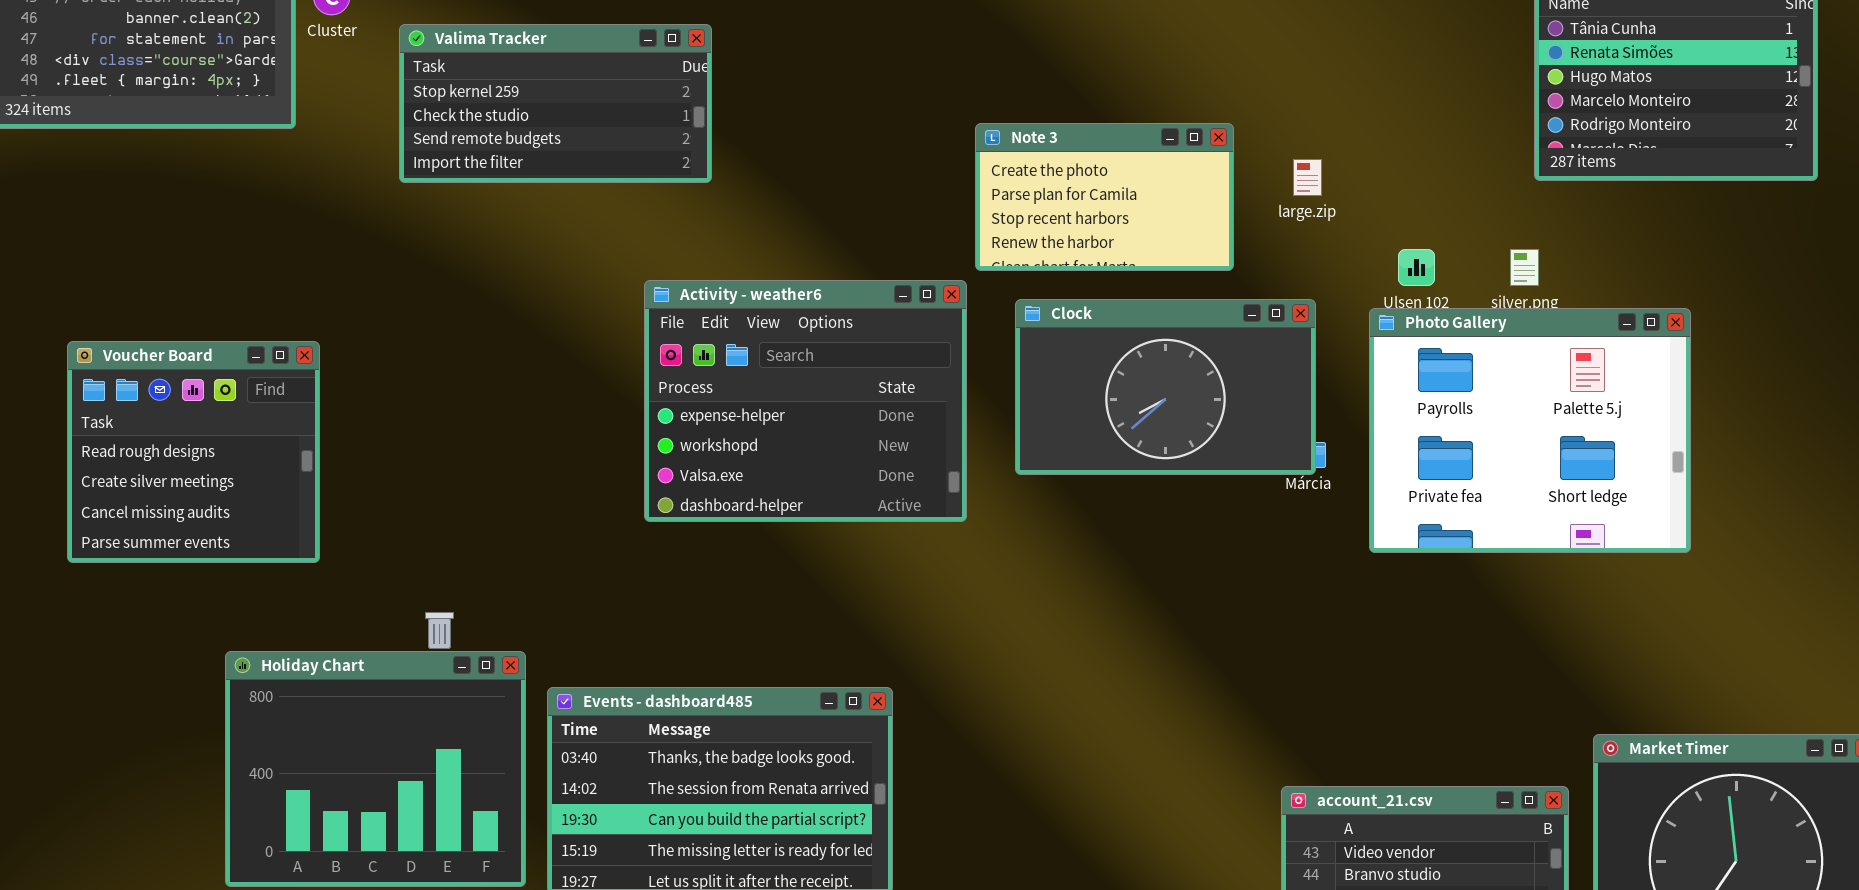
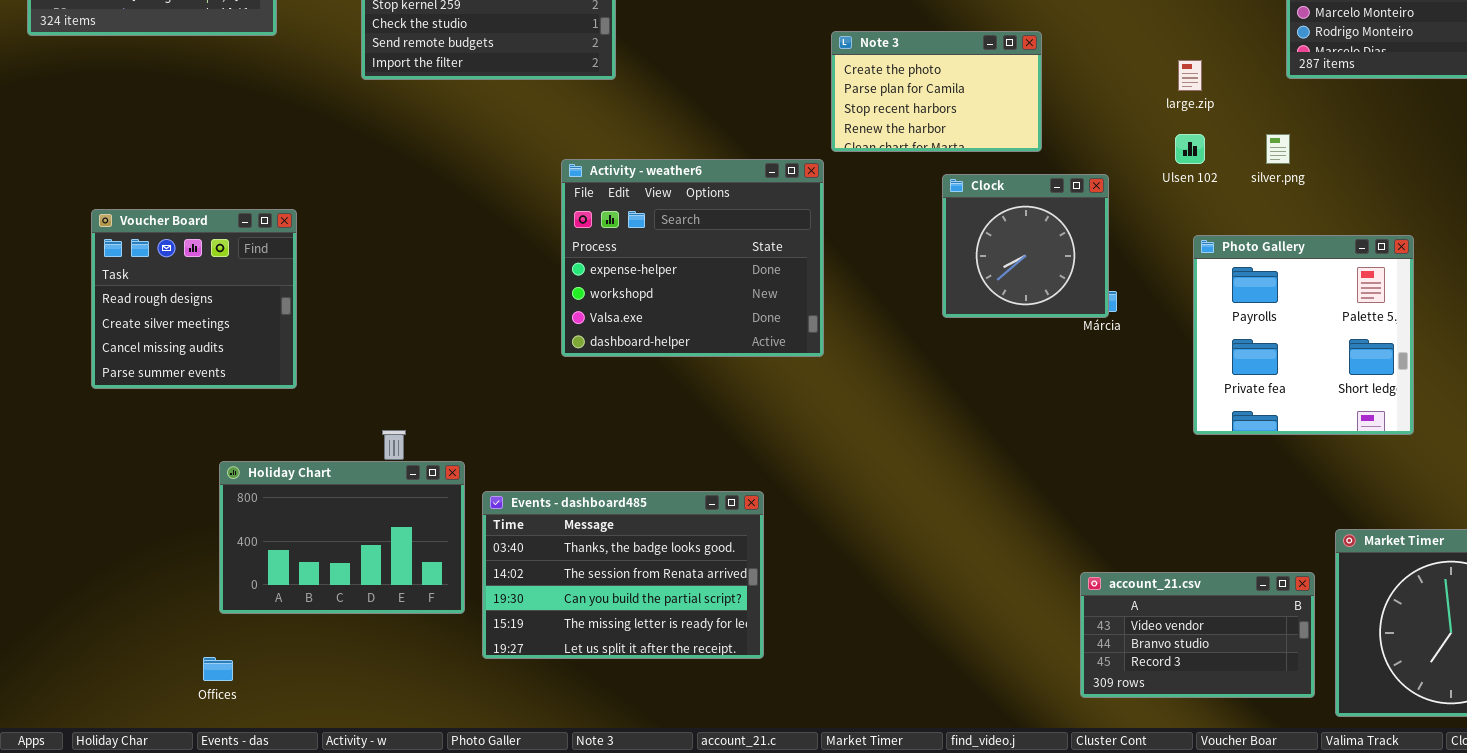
large.zip: [1293,159,1322,196] -> [1178,60,1202,91], moved
Clock: [1015,299,1316,475] -> [942,174,1109,318], resized
Photo Gallery: [1369,308,1691,553] -> [1193,235,1414,435], moved, resized
Holiday Chart: [225,651,526,887] -> [219,461,465,614], resized

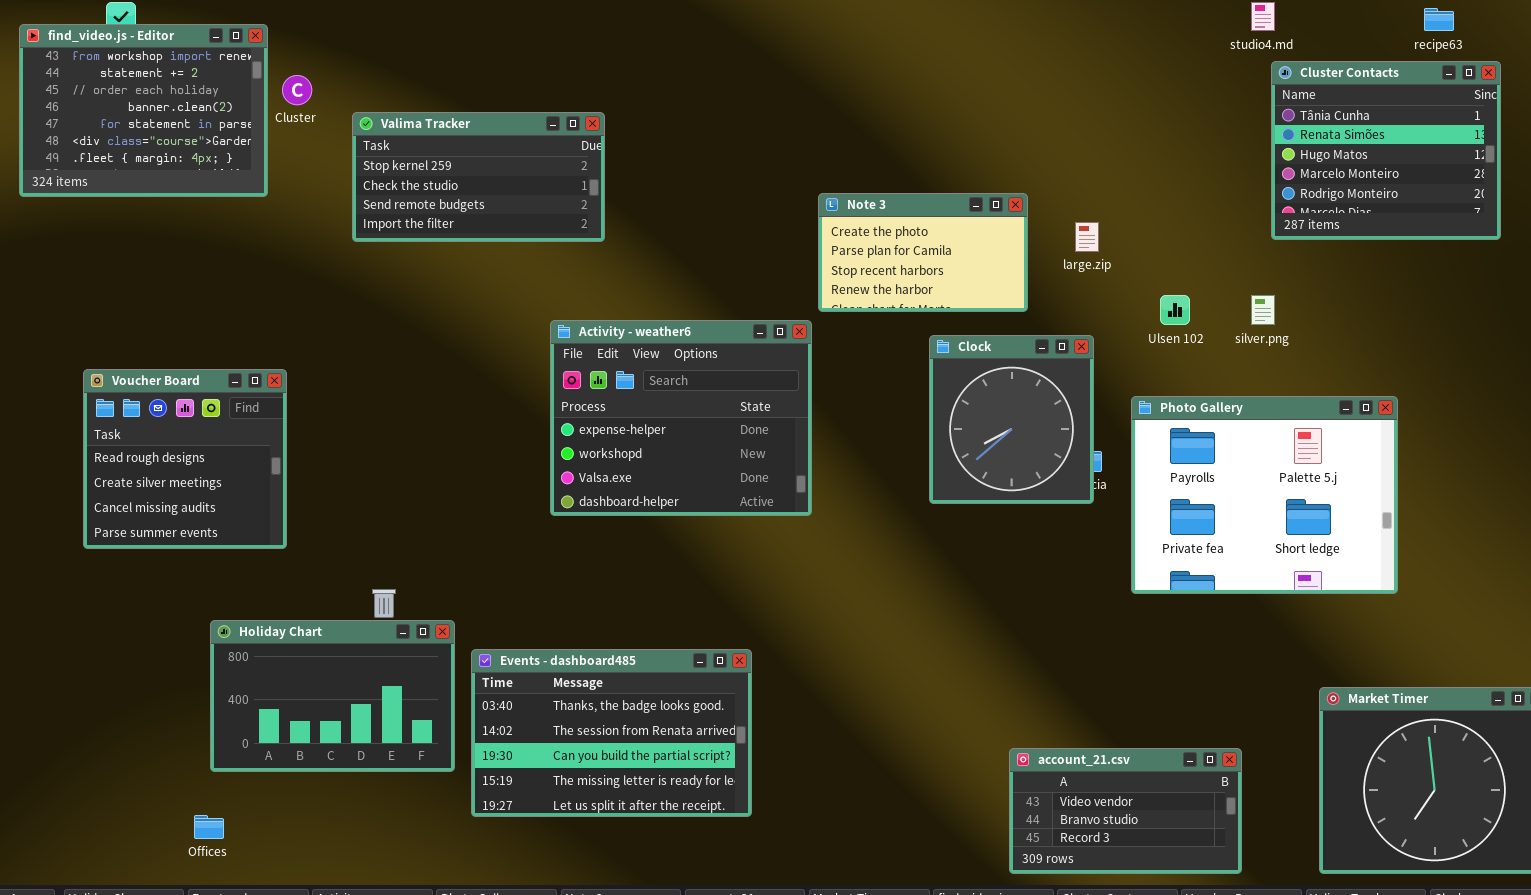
large.zip: [1178,60,1202,91] -> [1075,222,1099,252], moved
Clock: [942,174,1109,318] -> [929,335,1094,504], resized
Photo Gallery: [1193,235,1414,435] -> [1131,396,1398,594], resized
account_21.csv: [1080,572,1315,698] -> [1009,748,1242,874], moved

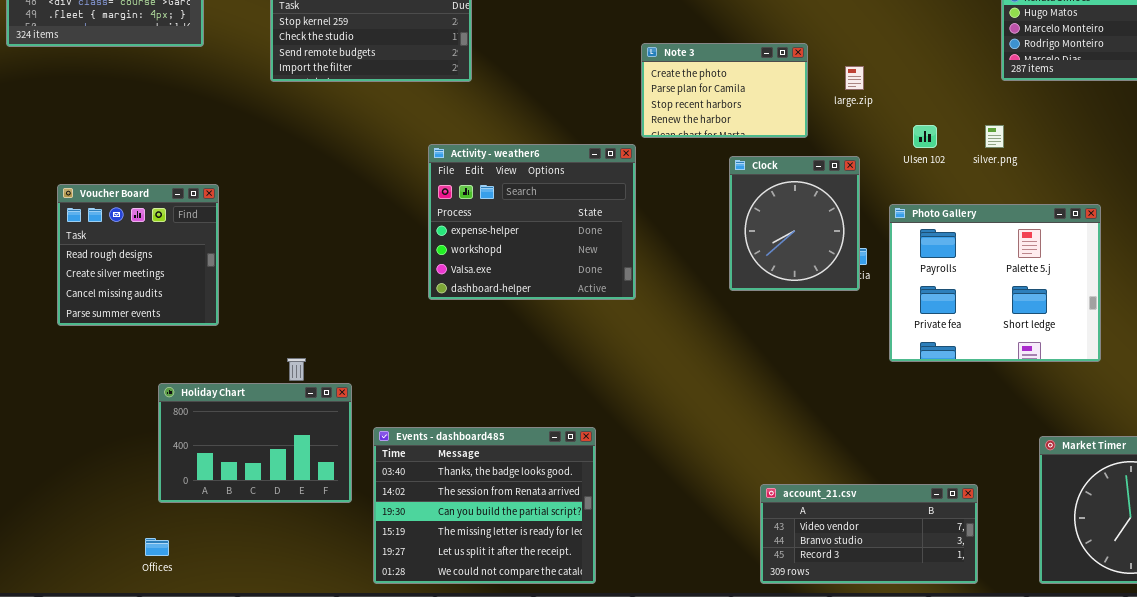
Events - dashboard485: [471,649,752,817] -> [373,427,596,584], moved, resized
account_21.csv: [1009,748,1242,874] -> [760,484,978,584], resized

